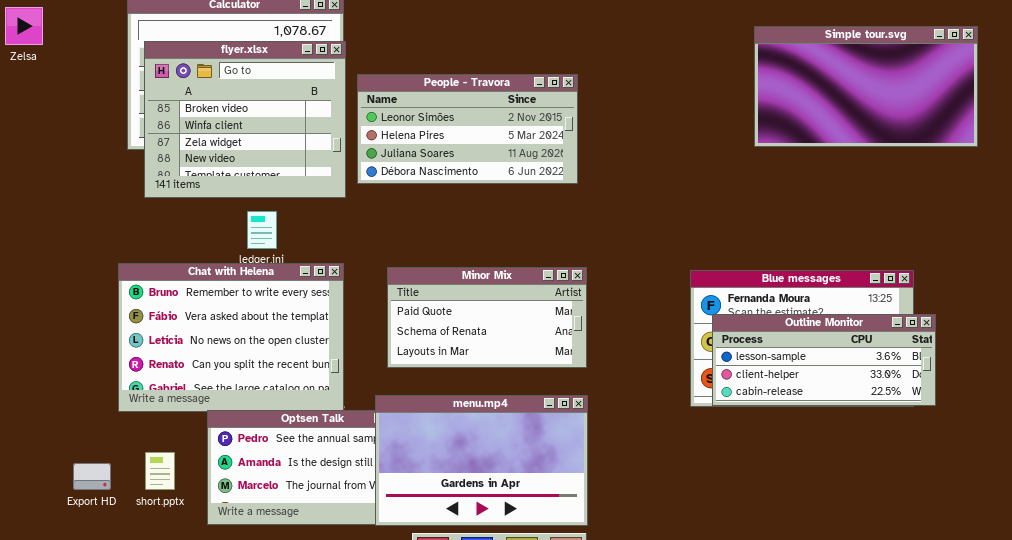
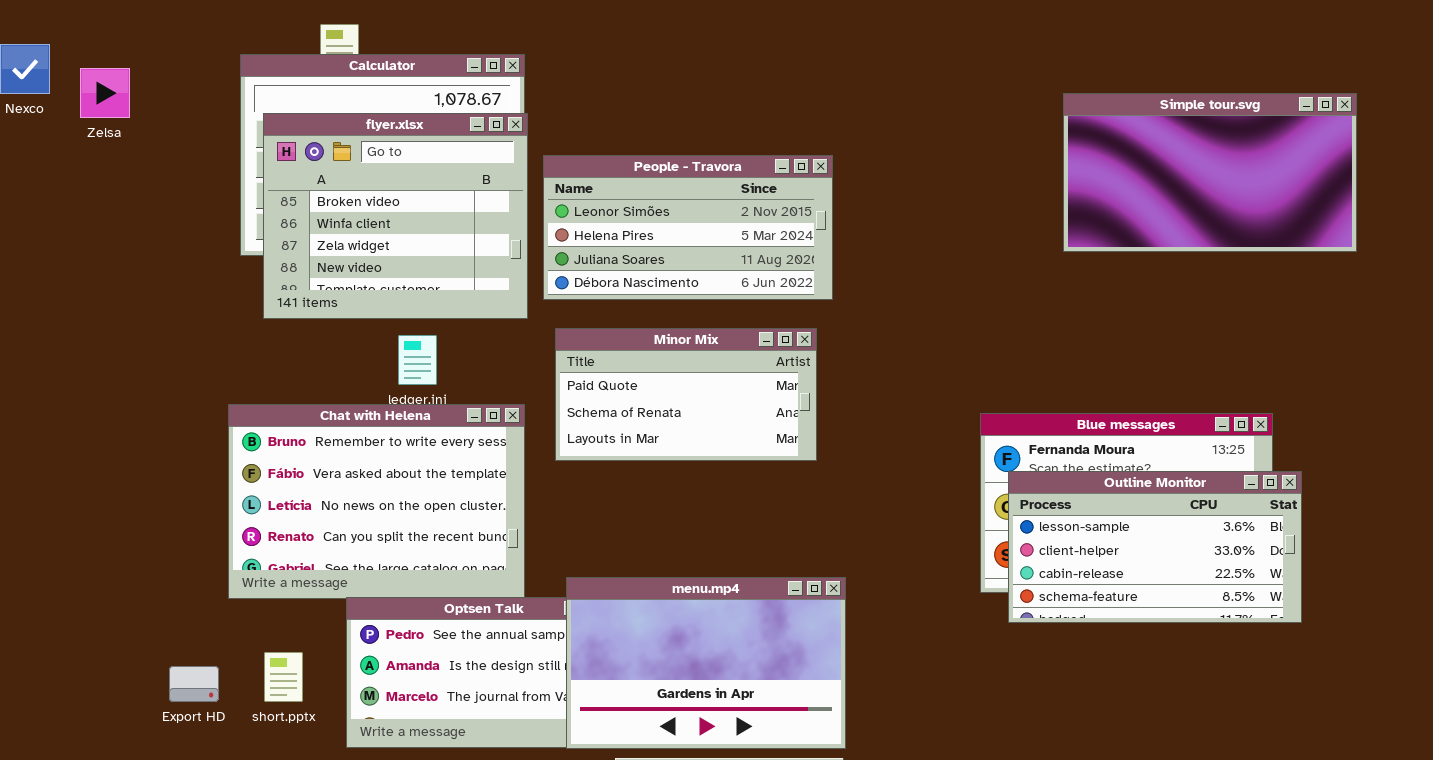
Minor Mix: [387,267,587,368] -> [555,328,817,461], moved
Outline Monitor: [712,314,936,406] -> [1008,471,1302,623], resized

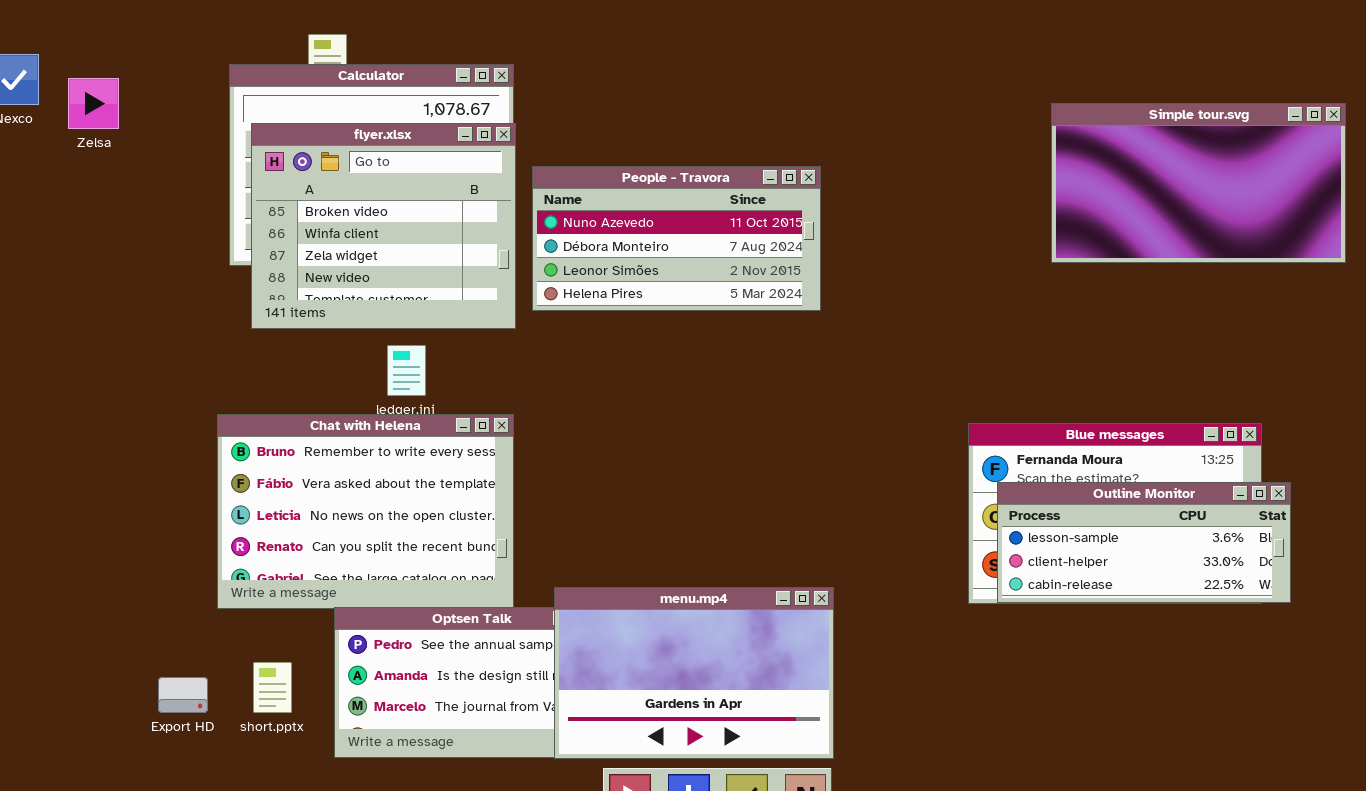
People - Travora: [543,155,833,300] -> [532,166,821,311], scrolled up 2 rows
Minor Mix: [555,328,817,461] -> none, closed
Outline Monitor: [1008,471,1302,623] -> [997,482,1291,603], resized

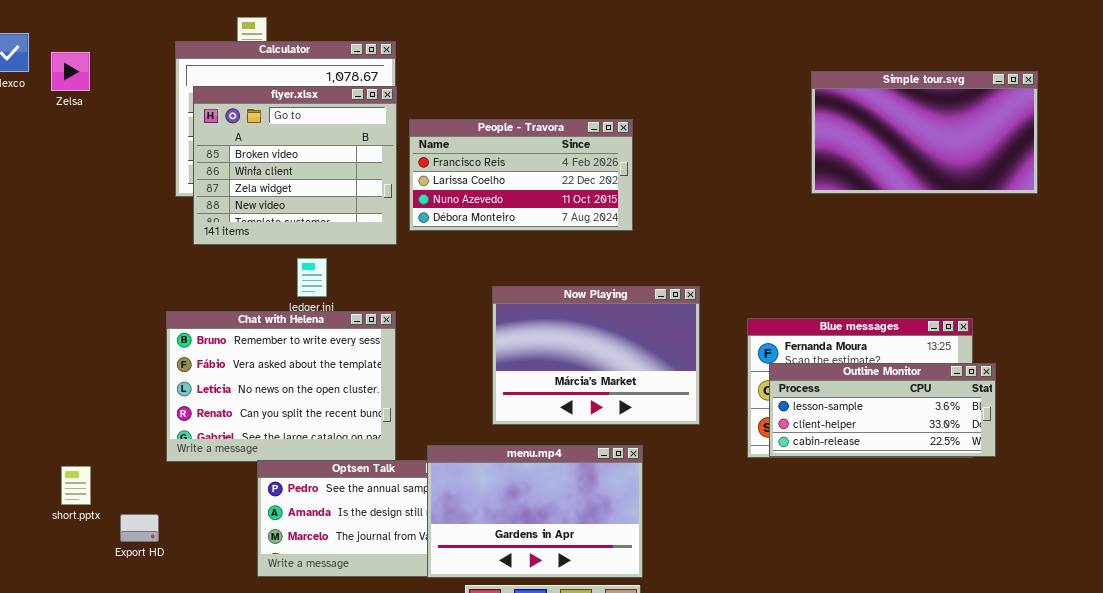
People - Travora: [532,166,821,311] -> [409,119,633,231], scrolled up 2 rows
Now Playing: none -> [492,286,700,425], opened
short.pptx: [253,662,292,713] -> [61,466,91,505], moved

